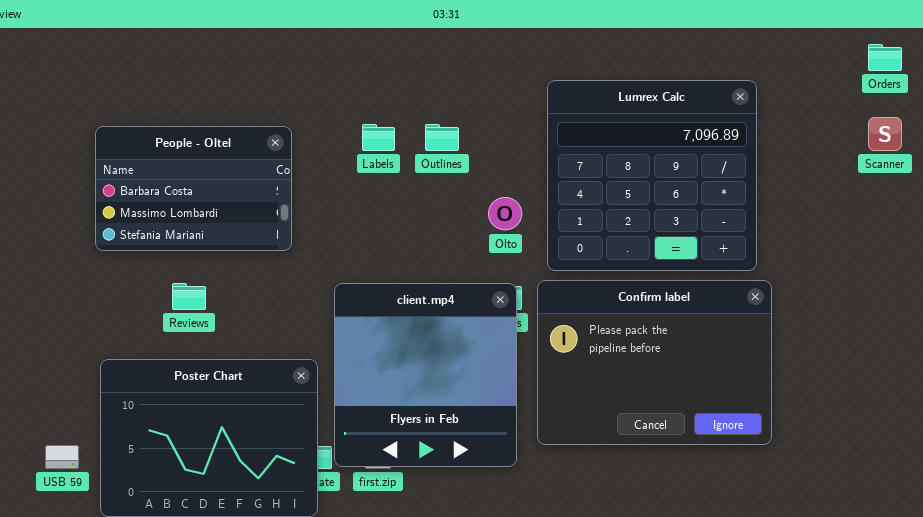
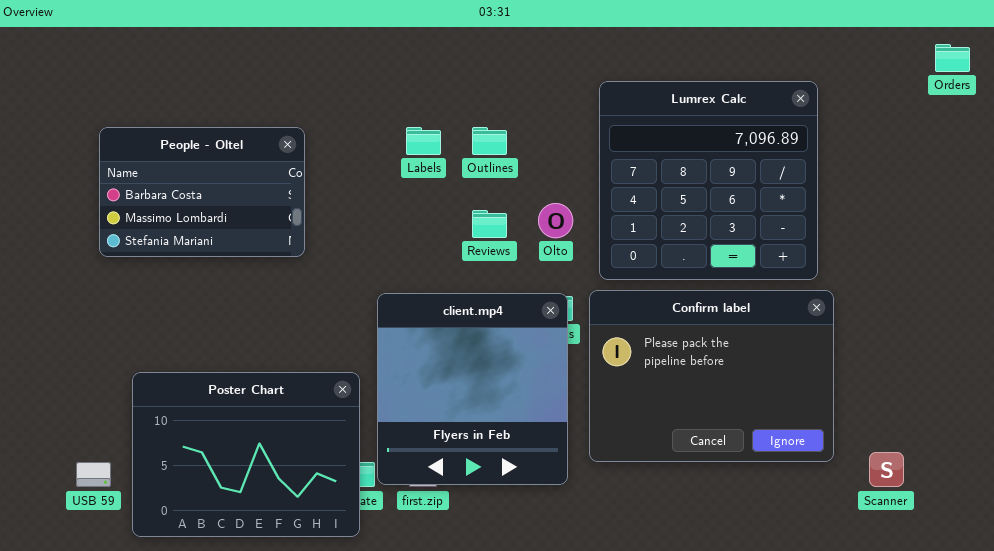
Scanner: [868,117,902,151] -> [869,452,904,487], moved
People - Oltel: [95,126,292,251] -> [99,127,305,257], moved
Reviews: [172,283,206,310] -> [472,210,507,238], moved

